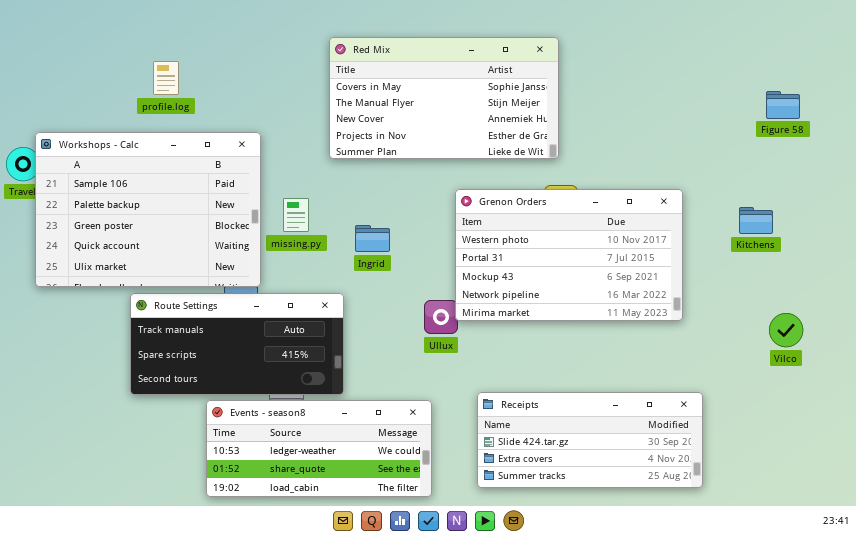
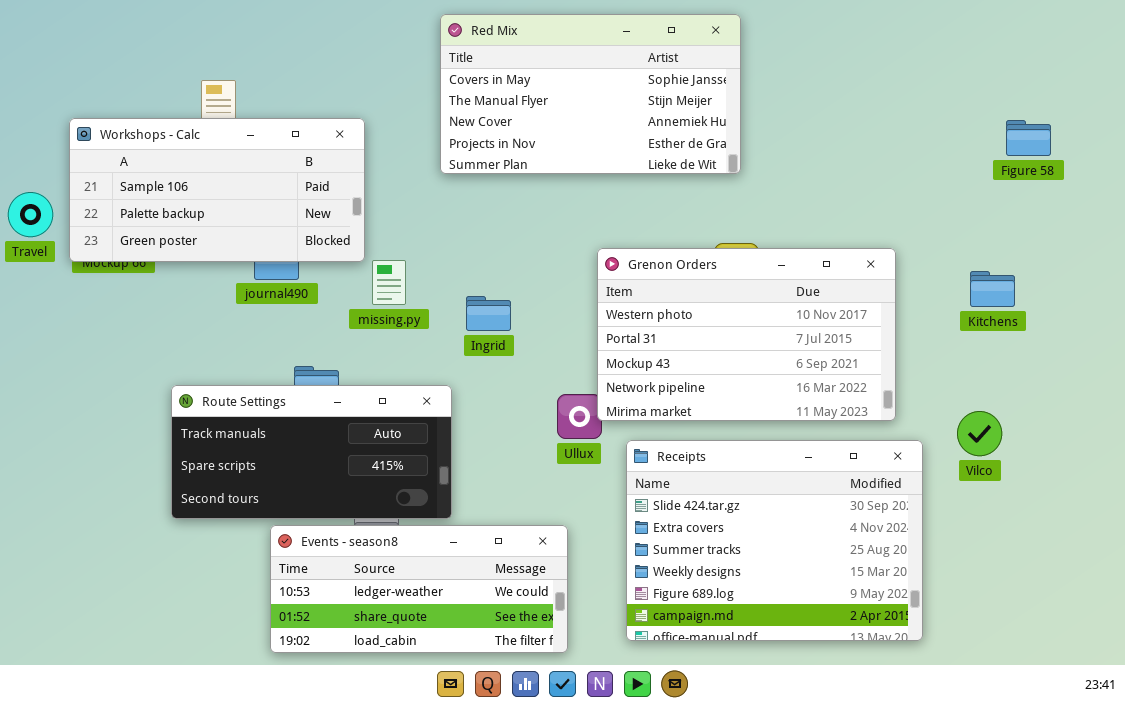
Red Mix: [329,37,559,159] -> [440,14,741,174], moved
Workshops - Calc: [35,132,261,287] -> [69,118,365,262], moved, resized
Vilco: [769,313,803,347] -> [957,411,1002,456], moved
Receipts: [477,392,703,488] -> [626,440,923,641], resized

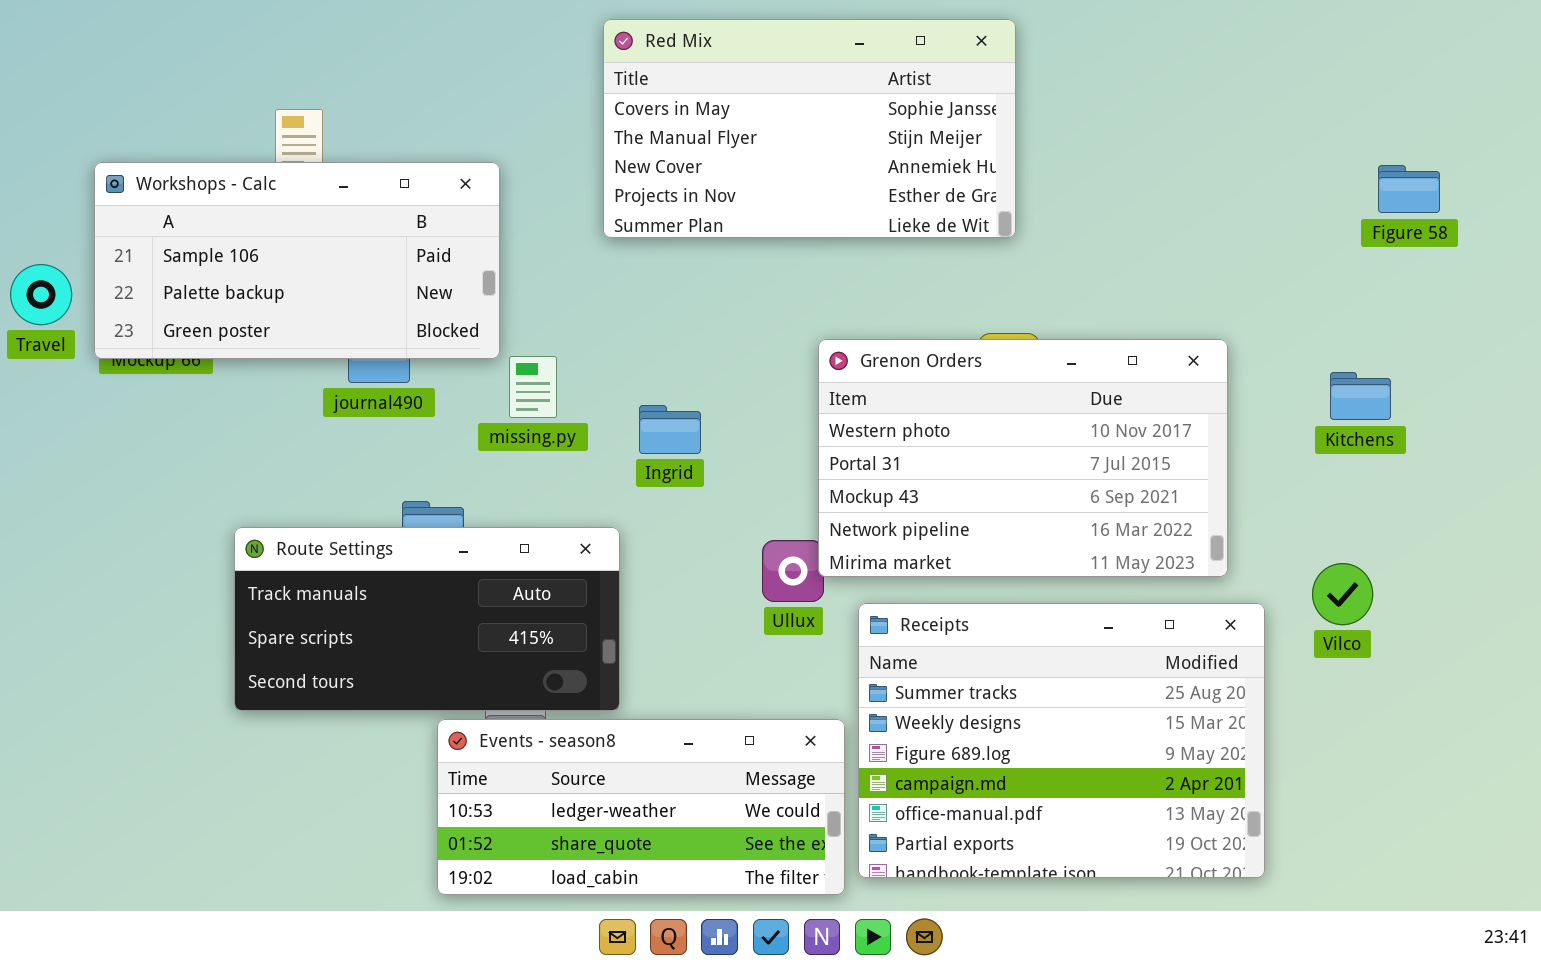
Receipts: [626,440,923,641] -> [858,603,1265,878], scrolled down 2 rows
Events - season8: [270,525,568,653] -> [437,719,845,895], moved

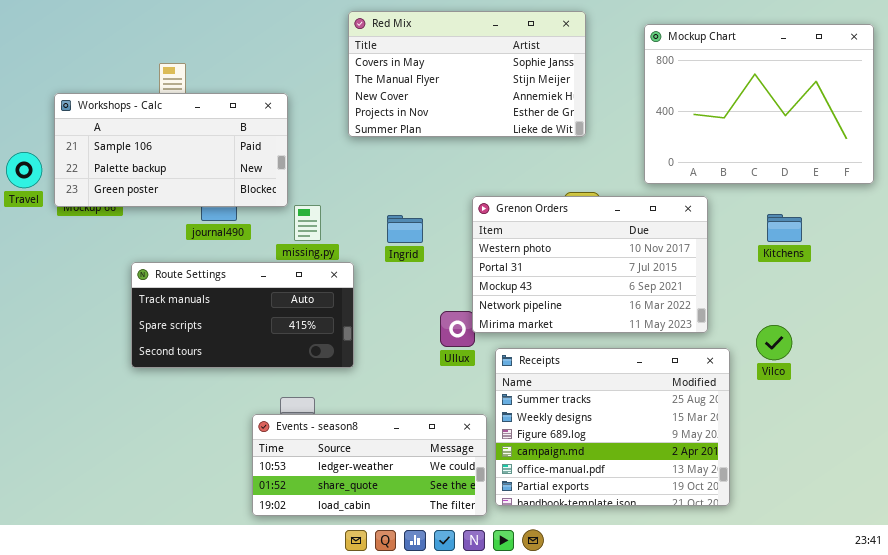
Mockup Chart: none -> [644,24,874,184], opened
Ingrid: [639,405,701,454] -> [387,215,423,243], moved
Route Settings: [234,527,620,711] -> [131,262,354,368], moved

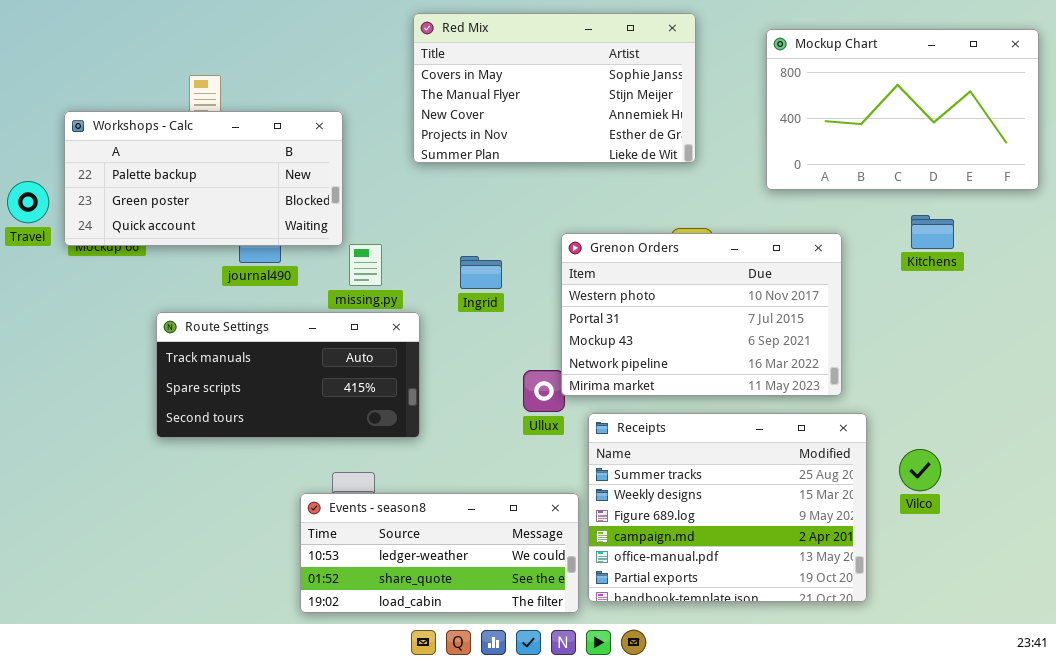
Mockup Chart: [644,24,874,184] -> [766,29,1039,190], resized
Workshops - Calc: [54,93,288,207] -> [64,111,343,246], scrolled down 1 row
Kitchens: [767,214,802,242] -> [911,215,954,249], moved
Vilco: [756,325,792,360] -> [899,449,941,491], moved

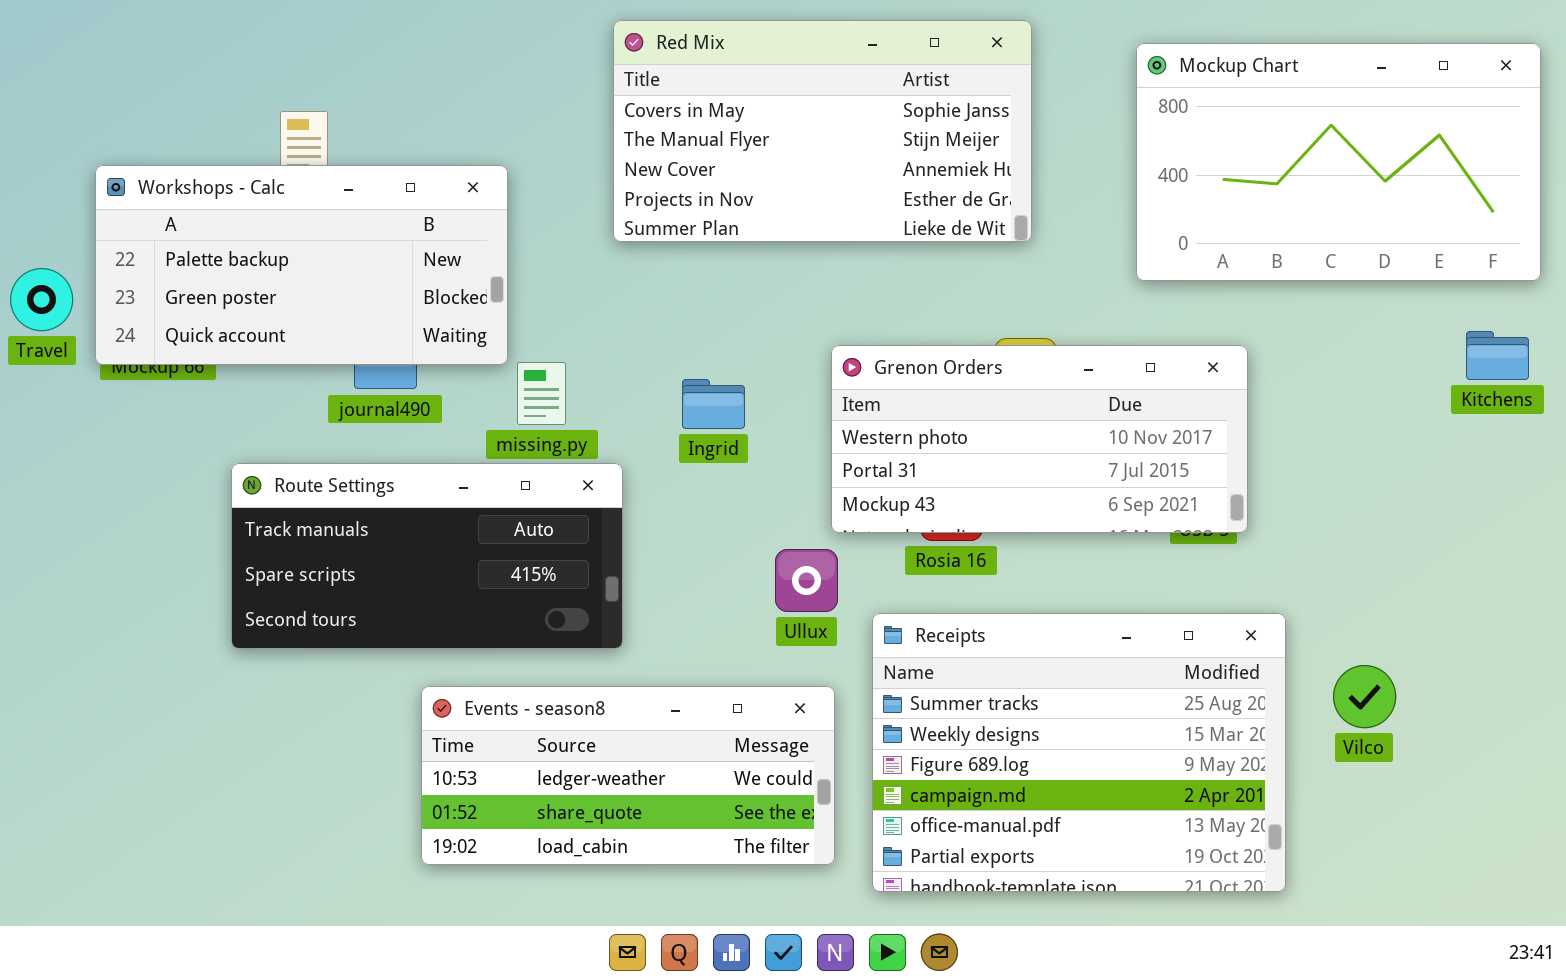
Kitchens: [911,215,954,249] -> [1466,331,1529,380], moved
Grenon Orders: [561,233,842,396] -> [831,345,1248,533], resized
Events - season8: [300,493,579,613] -> [421,686,835,865], moved

